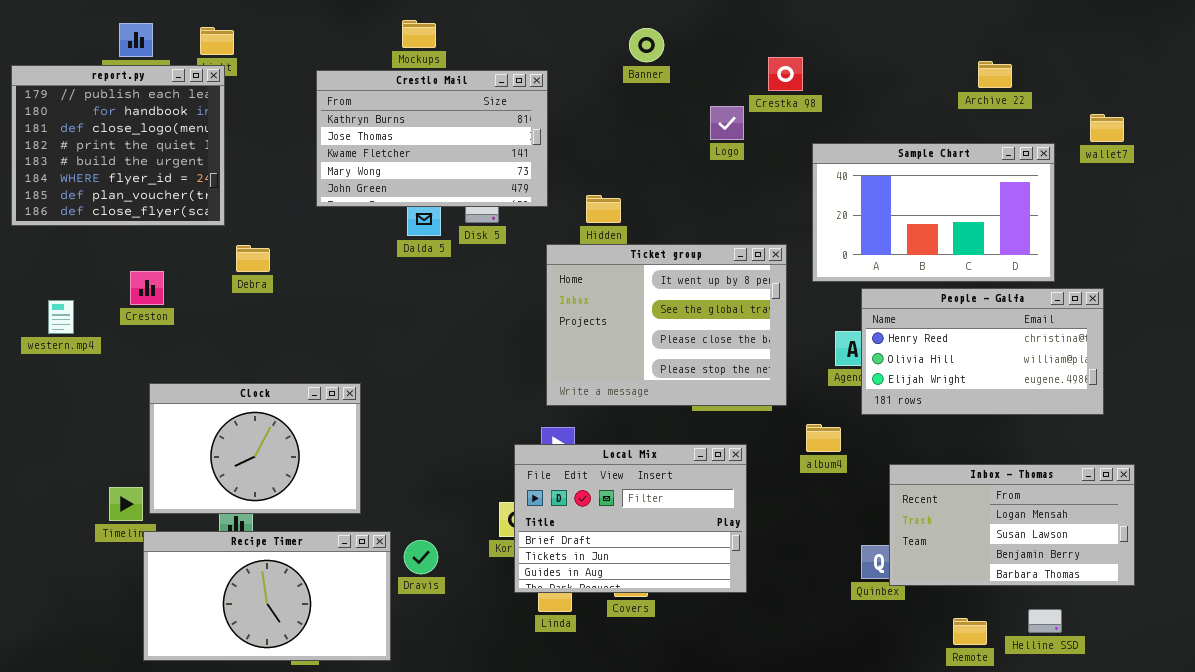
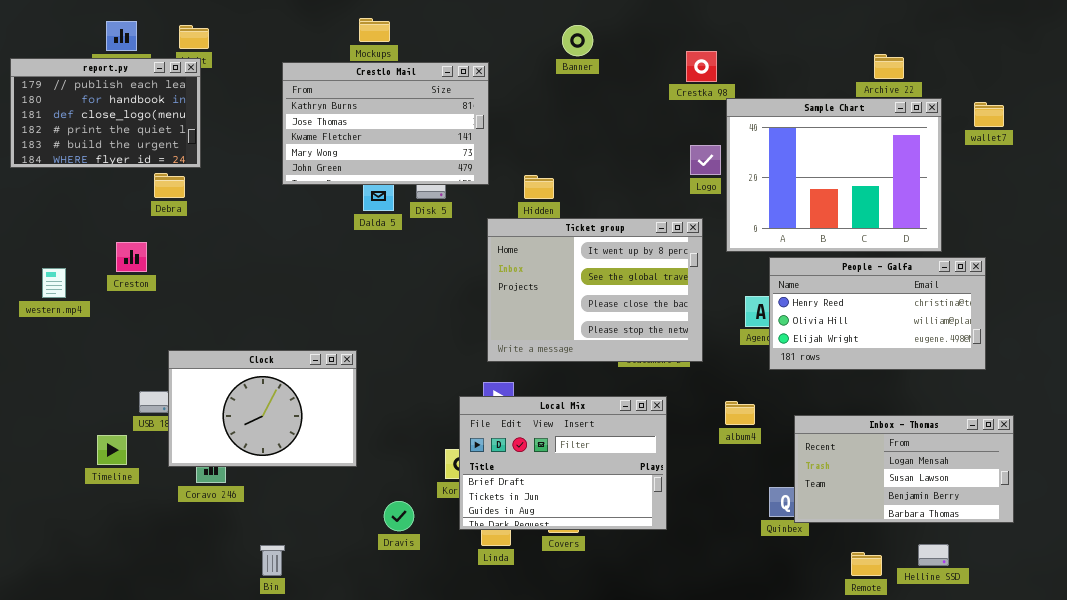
report.py: [11,65,225,226] -> [10,58,201,168], resized
Logo: [710,106,744,140] -> [690,145,721,175], moved
Sample Chart: [812,143,1055,282] -> [726,98,942,252], resized
Debra: [236,245,270,272] -> [154,173,185,198], moved
Clock: [149,383,361,514] -> [168,350,357,467], moved
album4: [806,424,841,452] -> [725,401,755,425], moved
Recipe Timer: [143,531,391,661] -> none, closed
Dravis: [404,540,438,574] -> [384,501,414,531], moved

